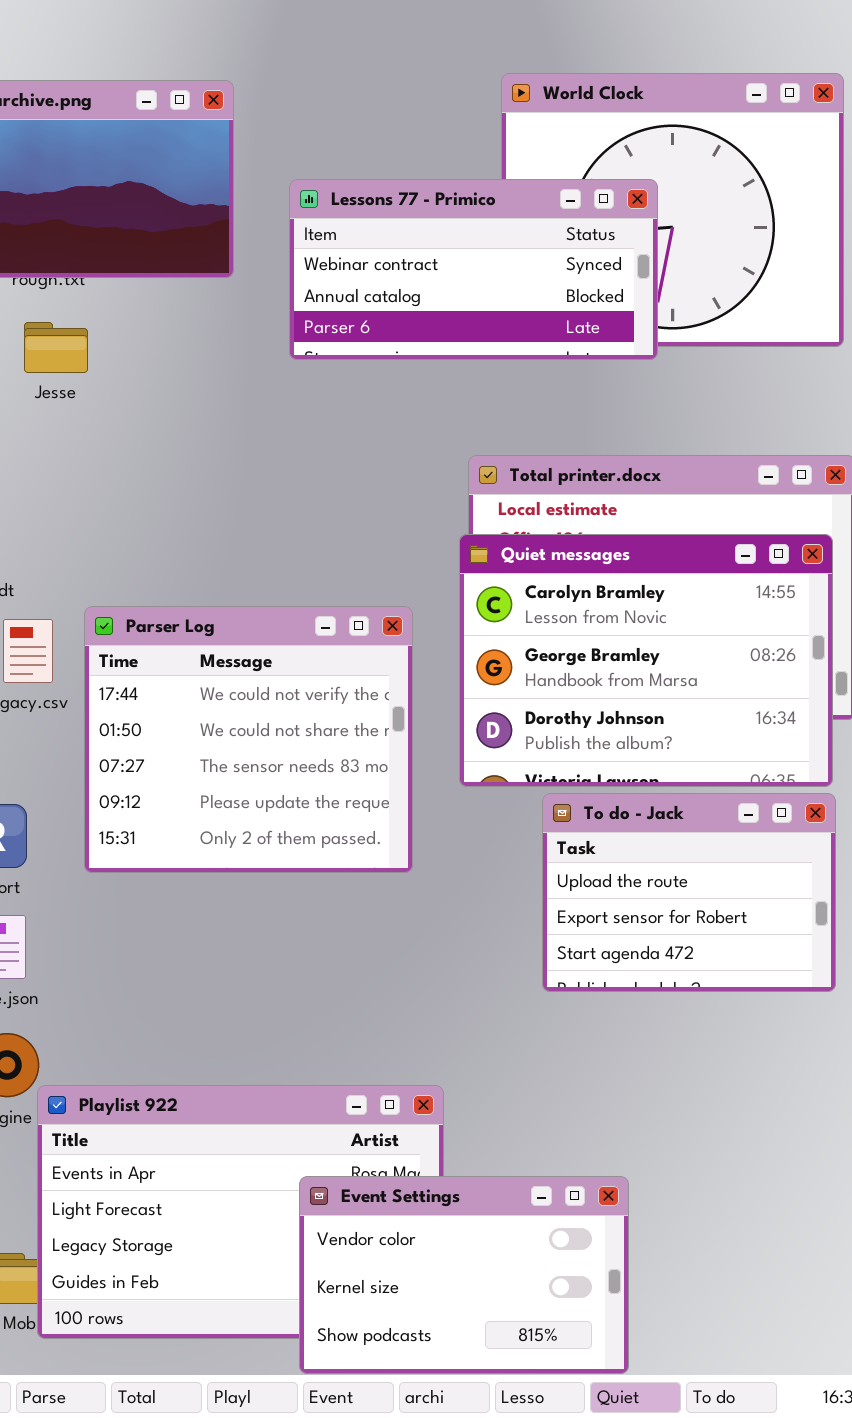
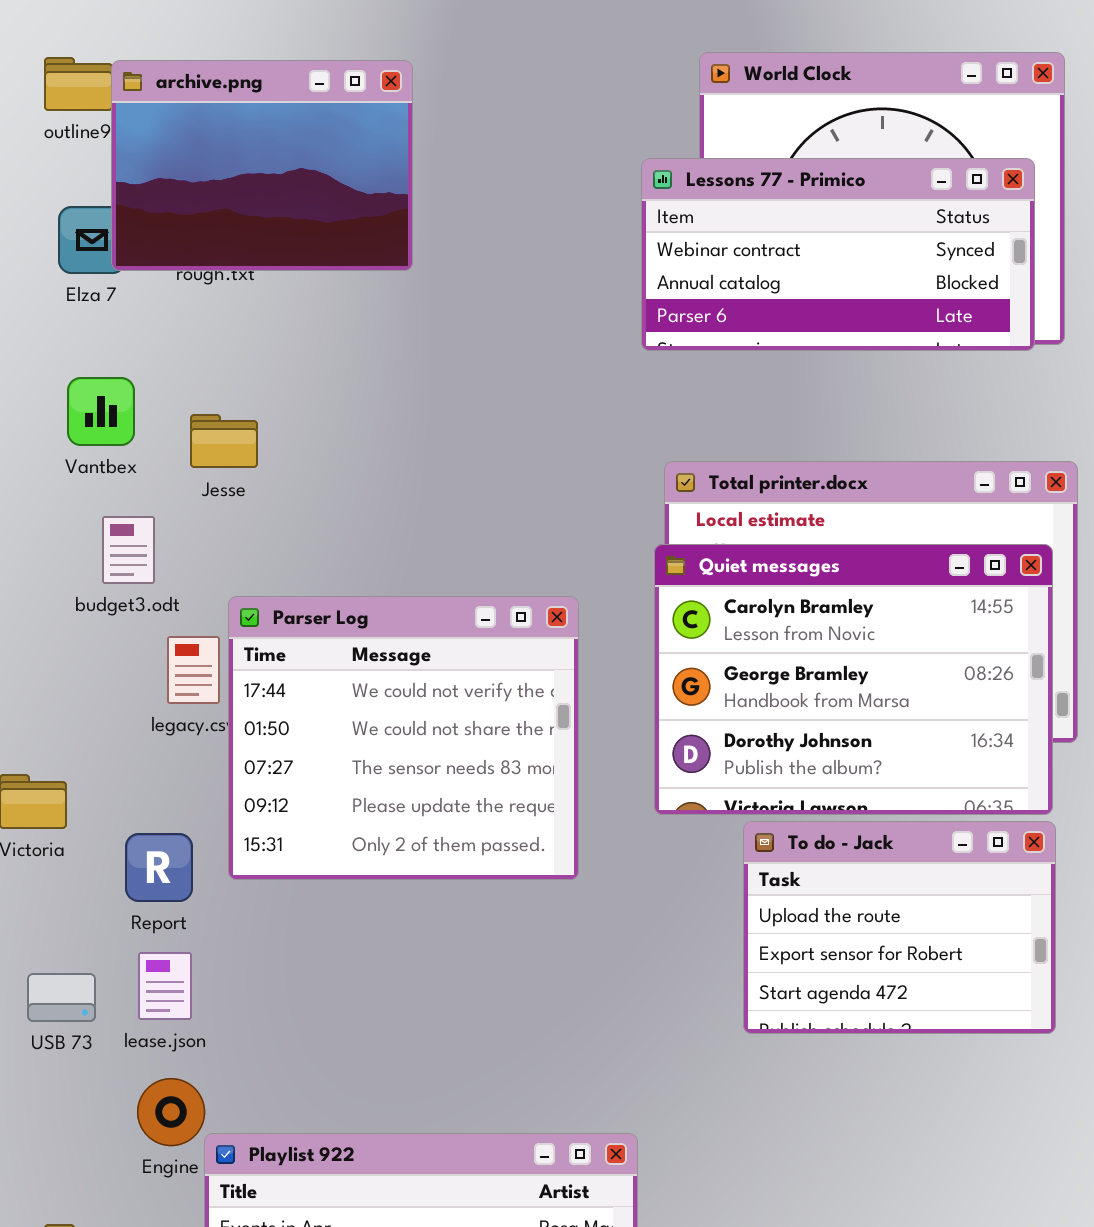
Lessons 77 - Primico: [289,179,658,360] -> [641,158,1035,351], moved
Jesse: [24,322,88,373] -> [190,414,258,468], moved
Parser Log: [84,606,413,873] -> [228,596,579,880], moved

